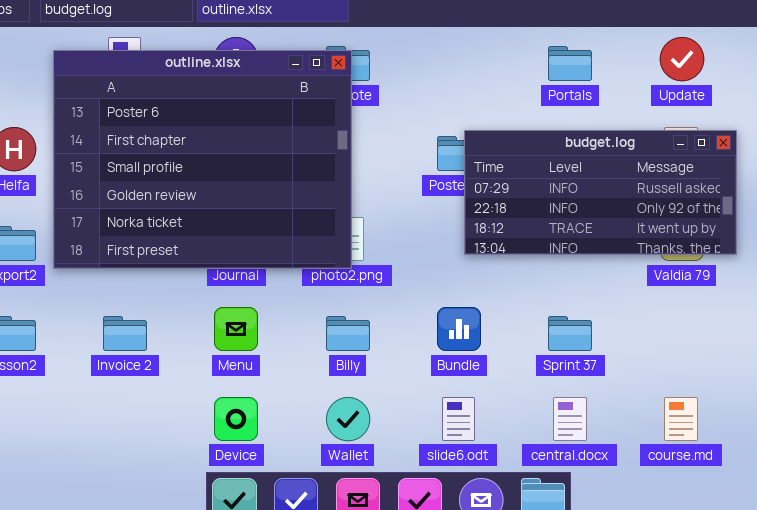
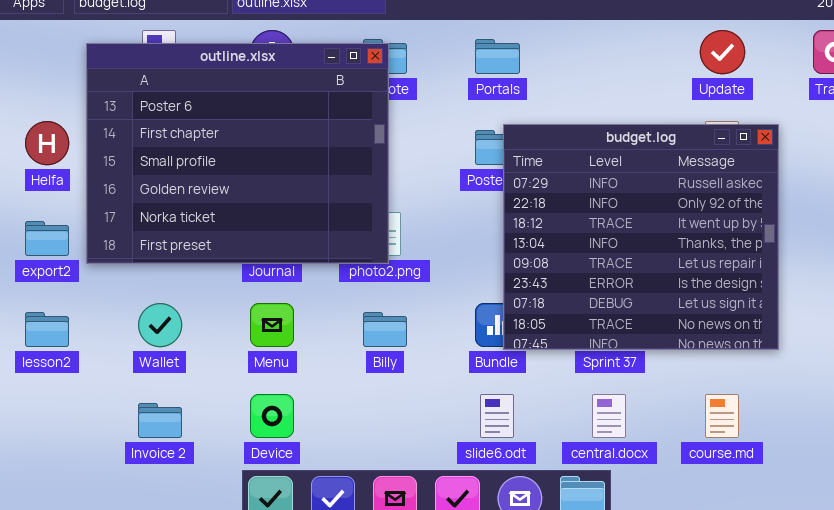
Portals: [548,46,592,81] -> [475,39,520,74], moved
budget.log: [464,130,737,255] -> [503,124,779,350], resized
Invoice 2: [103,316,147,351] -> [138,403,182,438], moved
Wallet: [326,397,370,441] -> [138,303,182,347], moved

